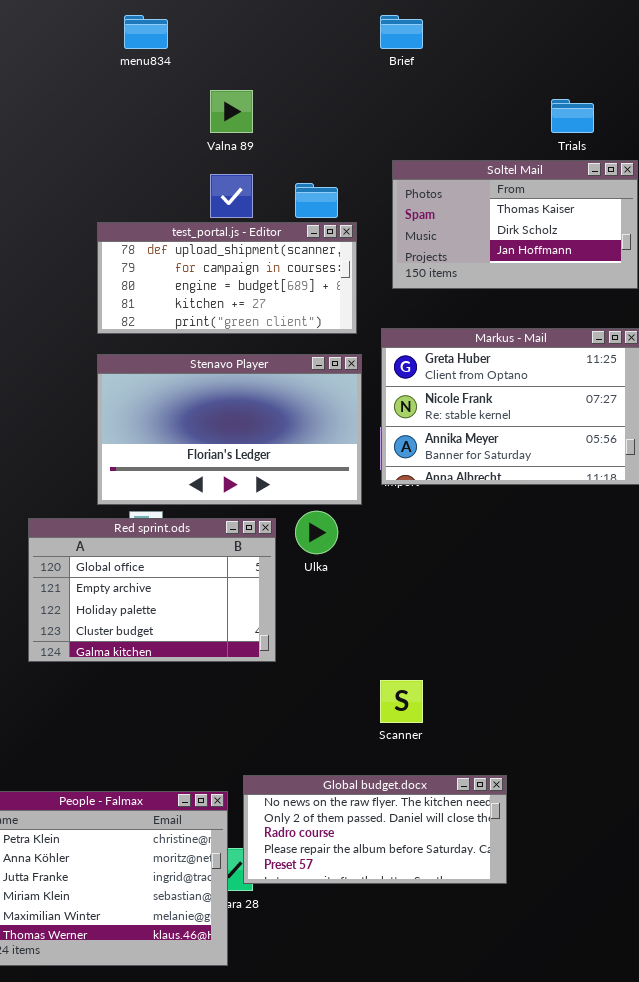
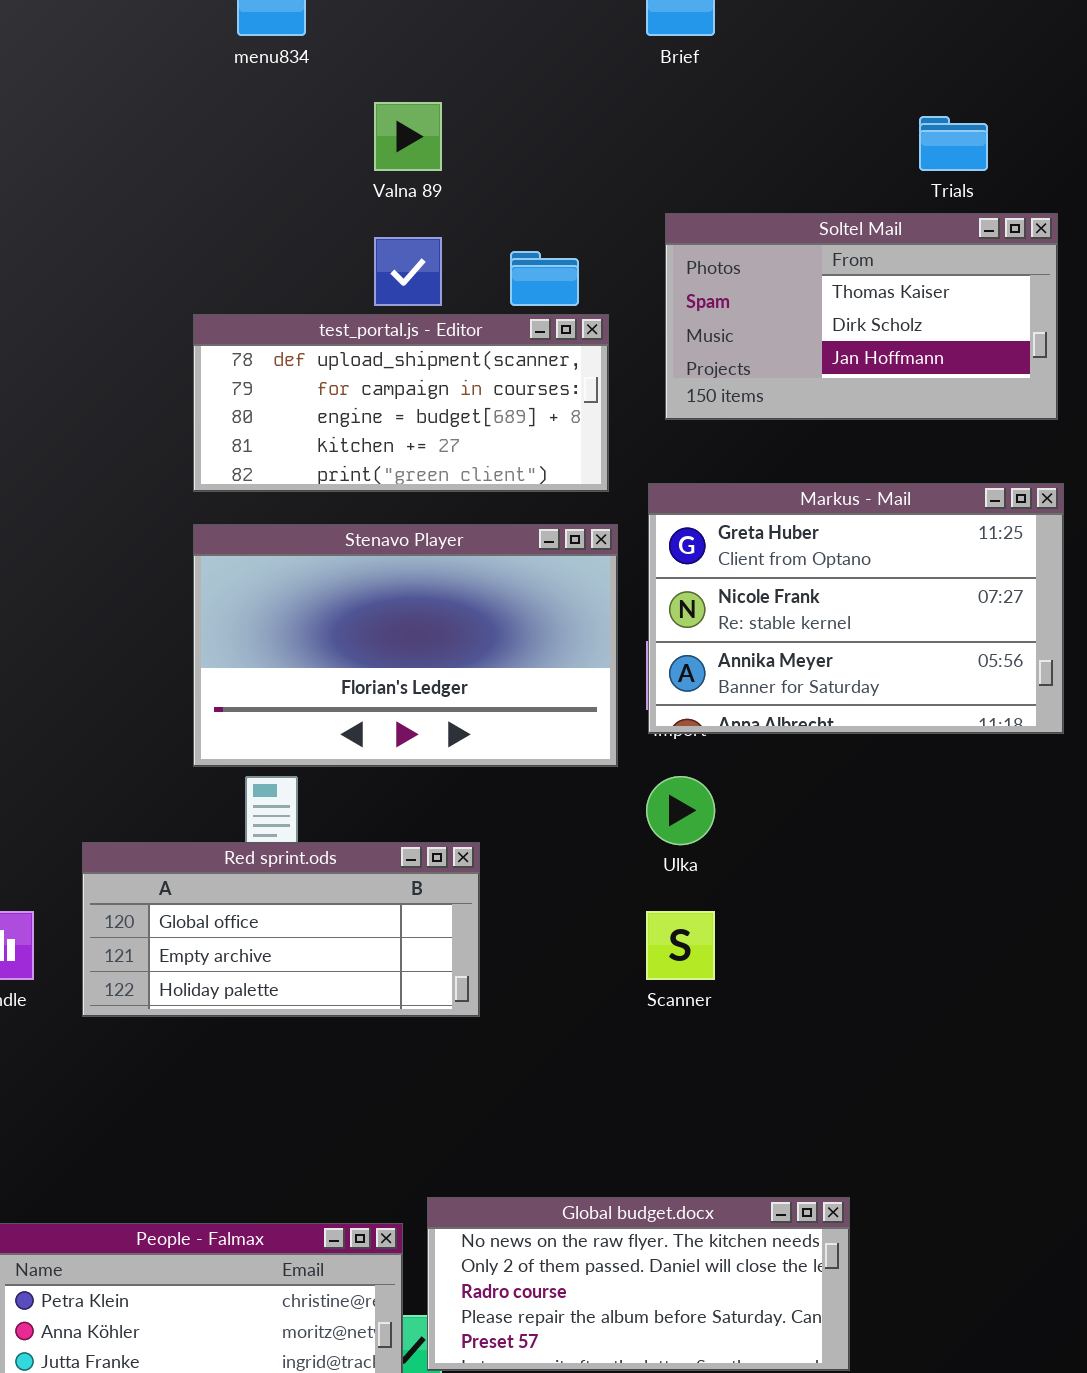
Ulka: [295,511,338,554] -> [646,776,715,845], moved
Red sprint.ods: [28,518,276,662] -> [82,842,480,1017], resized
Scanner: [380,680,423,723] -> [646,911,715,980], moved

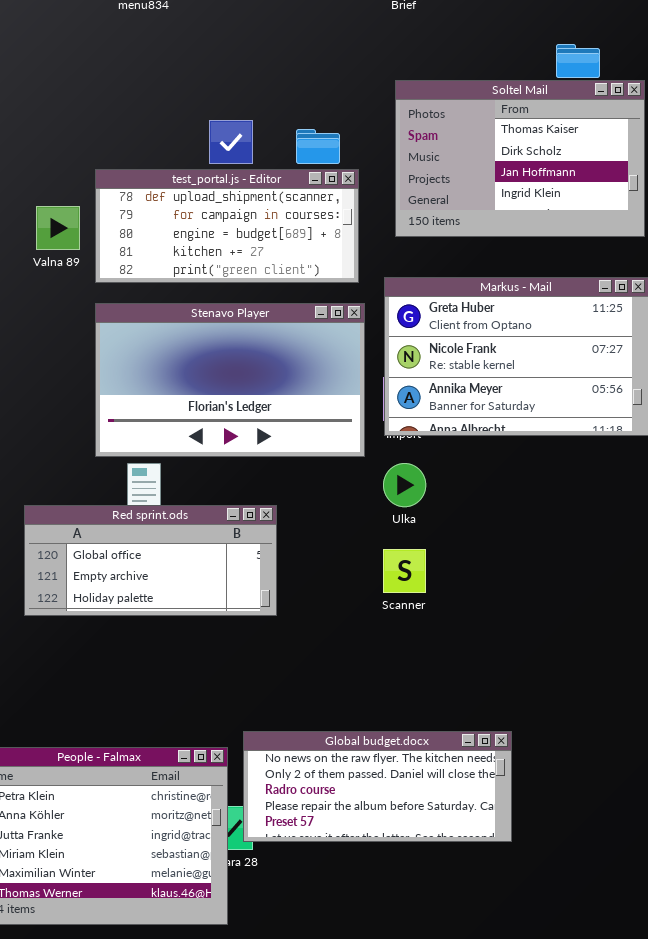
Valna 89: [374,102,442,171] -> [36,206,80,250], moved
Soltel Mail: [665,213,1058,420] -> [395,80,645,237], resized

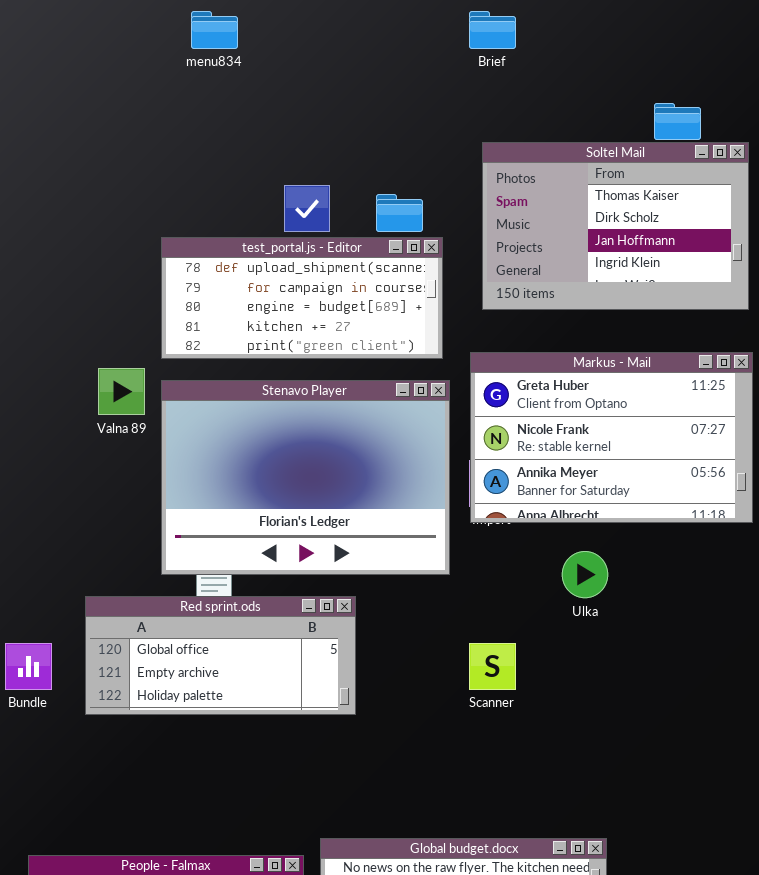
Valna 89: [36,206,80,250] -> [98,368,145,415], moved
Stenavo Player: [95,303,365,457] -> [161,380,450,575], resized
Ulka: [383,463,426,507] -> [562,551,608,598], moved

